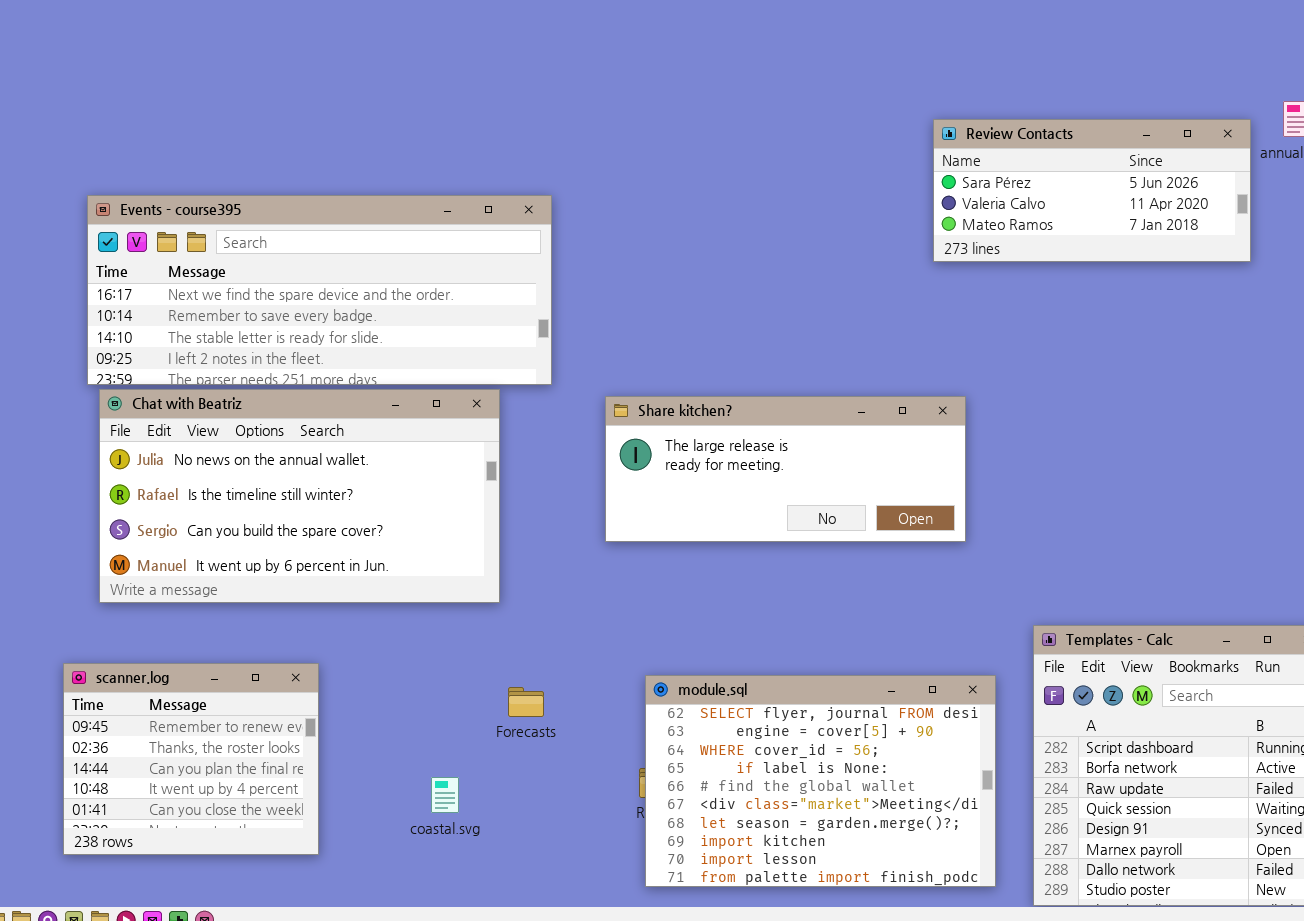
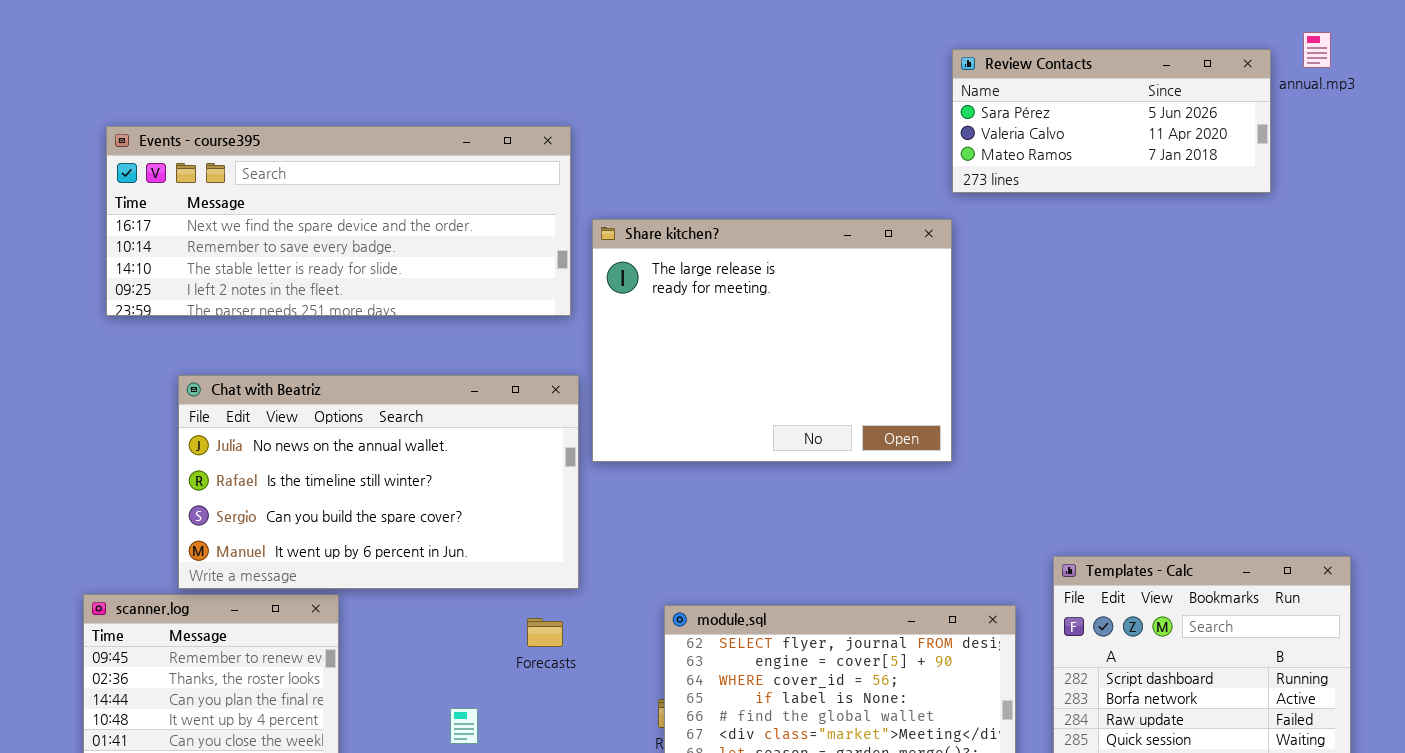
Chat with Beatriz: [99,389,500,603] -> [178,375,579,589], moved
Share kitchen?: [605,396,966,542] -> [592,219,952,462], moved, resized

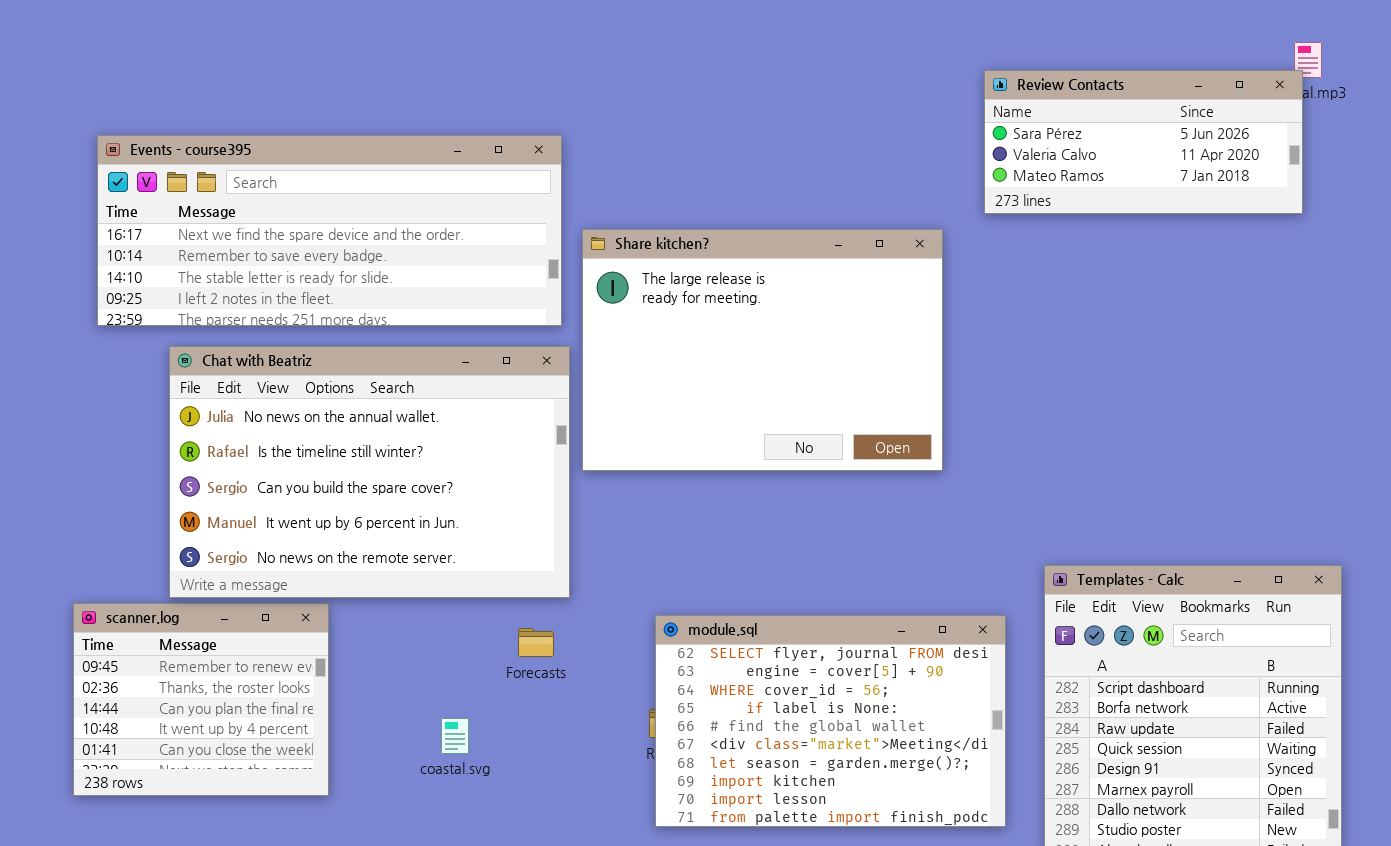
Review Contacts: [952,49,1271,193] -> [984,70,1303,214], moved
Chat with Beatriz: [178,375,579,589] -> [169,346,570,598], resized

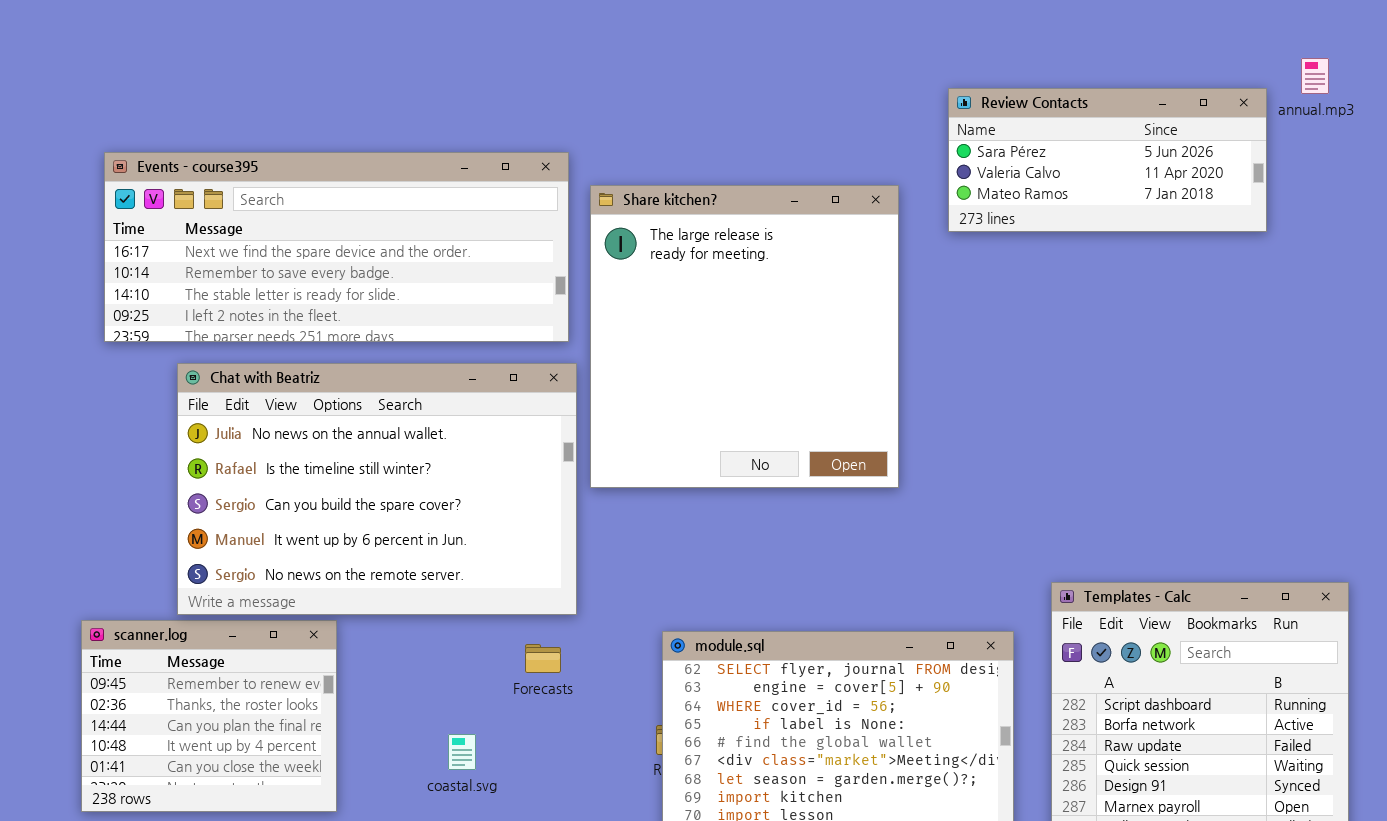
Review Contacts: [984,70,1303,214] -> [948,88,1267,232], moved
Share kitchen?: [582,229,943,471] -> [590,185,899,488], resized

